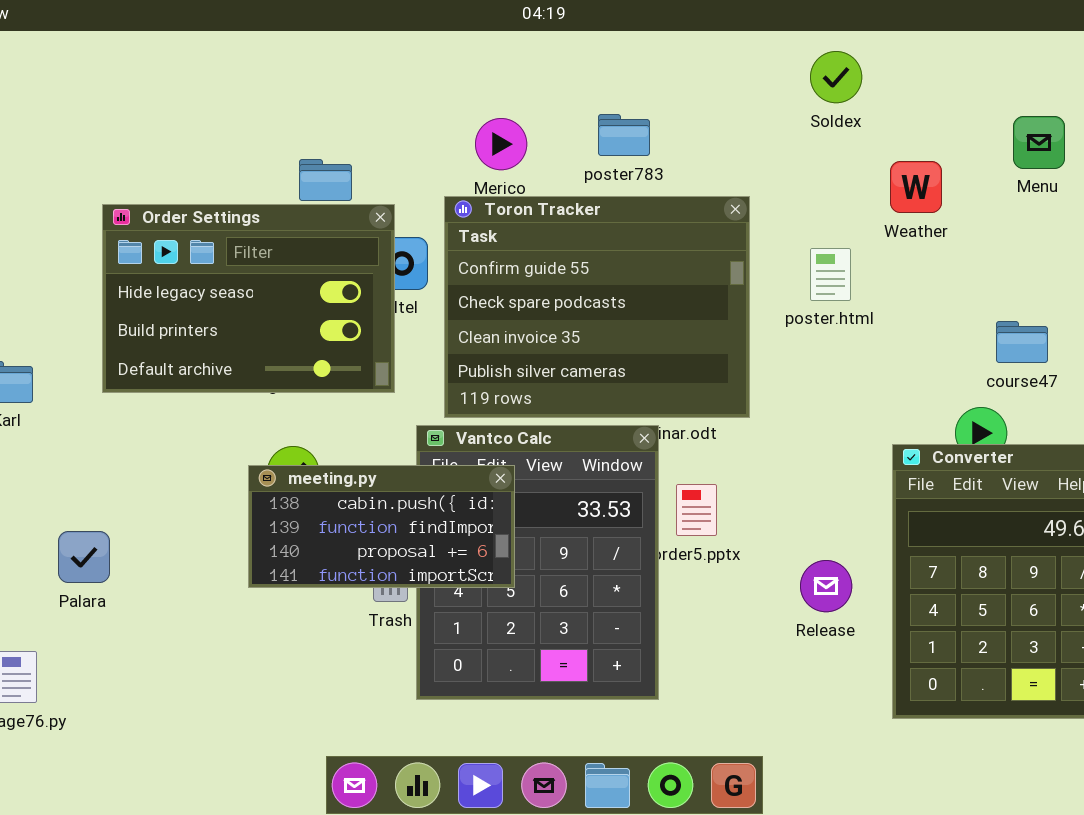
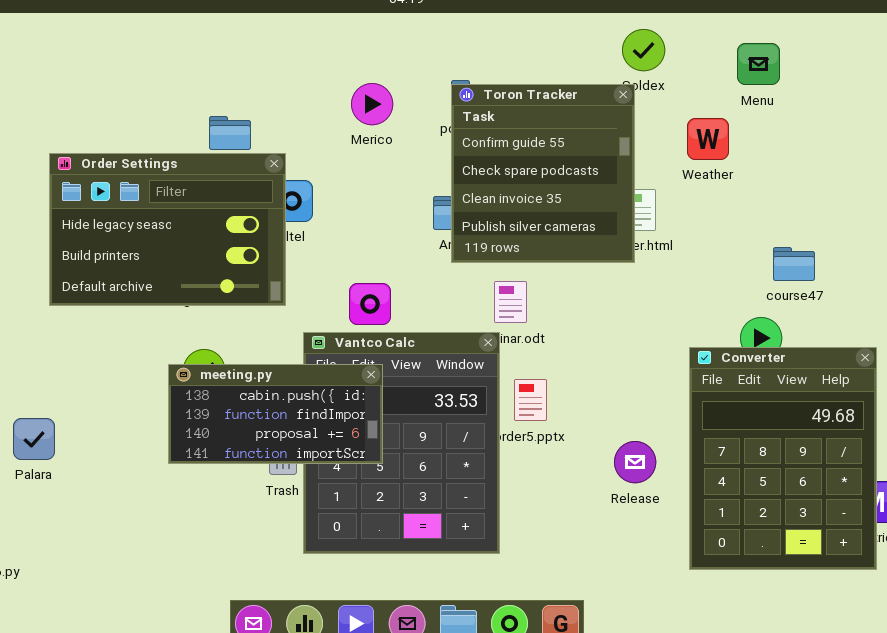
Menu: [1013,116,1065,169] -> [737,43,780,85], moved
Toron Tracker: [444,196,750,418] -> [451,84,635,263], moved, resized

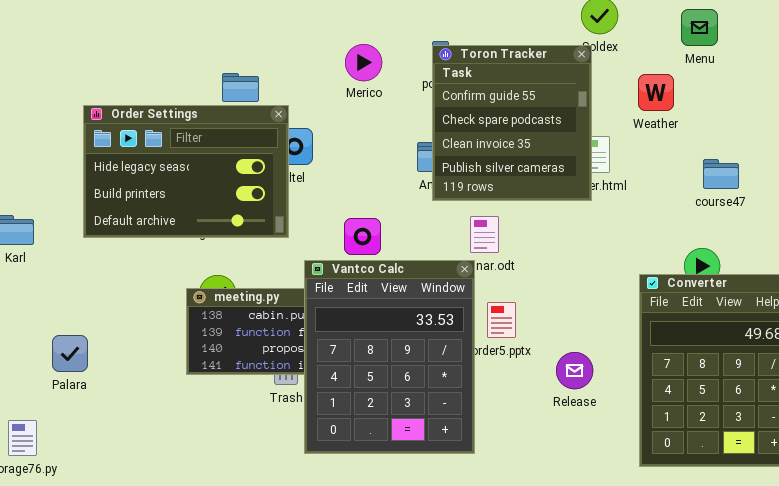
course47: [773,247,815,281] -> [703,159,739,189], moved
Vantco Calc: [303,332,500,554] -> [304,260,475,454], raised
Release: [614,441,656,483] -> [556,352,593,389], moved

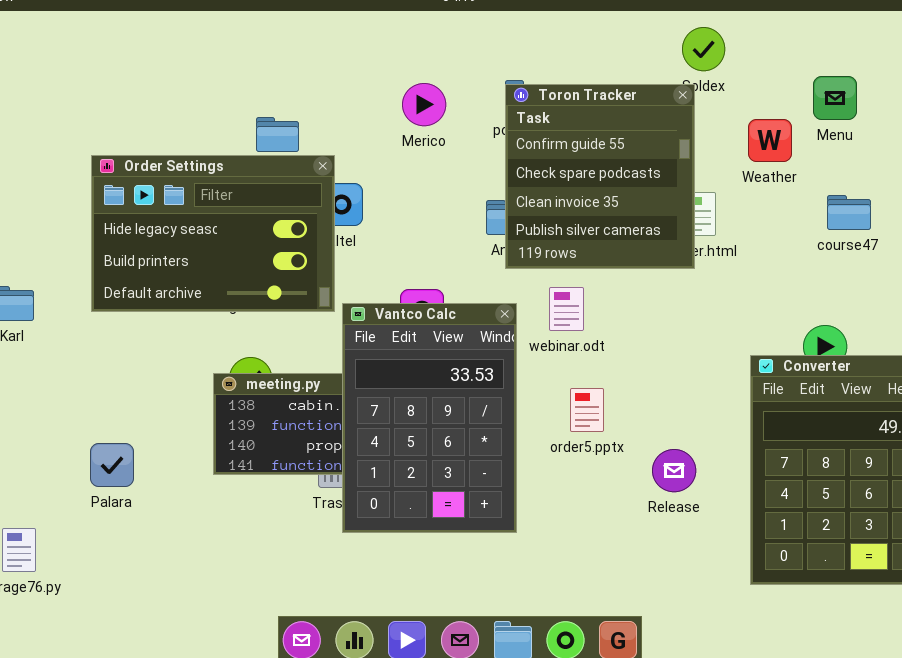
Menu: [681,9,718,46] -> [813,76,857,120], moved
course47: [703,159,739,189] -> [827,195,871,230], moved
Vantco Calc: [304,260,475,454] -> [342,303,517,533], moved, resized
Palara: [52,335,88,372] -> [90,443,134,487], moved

